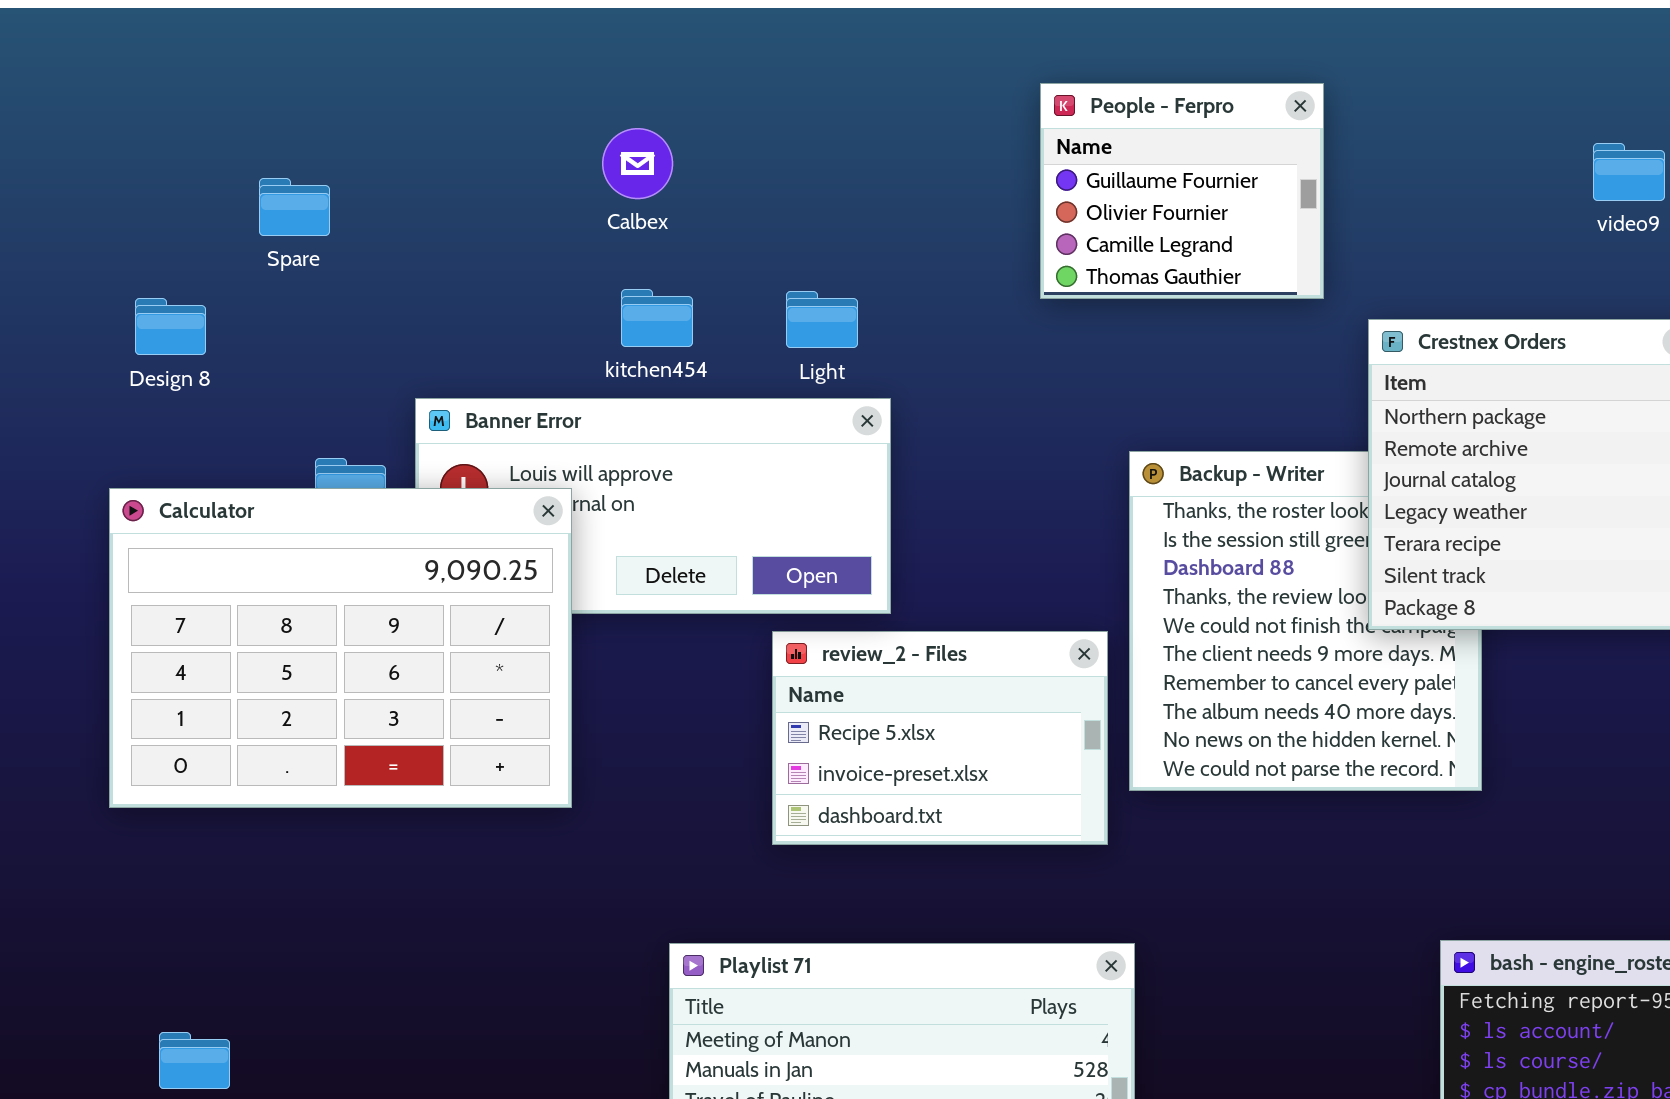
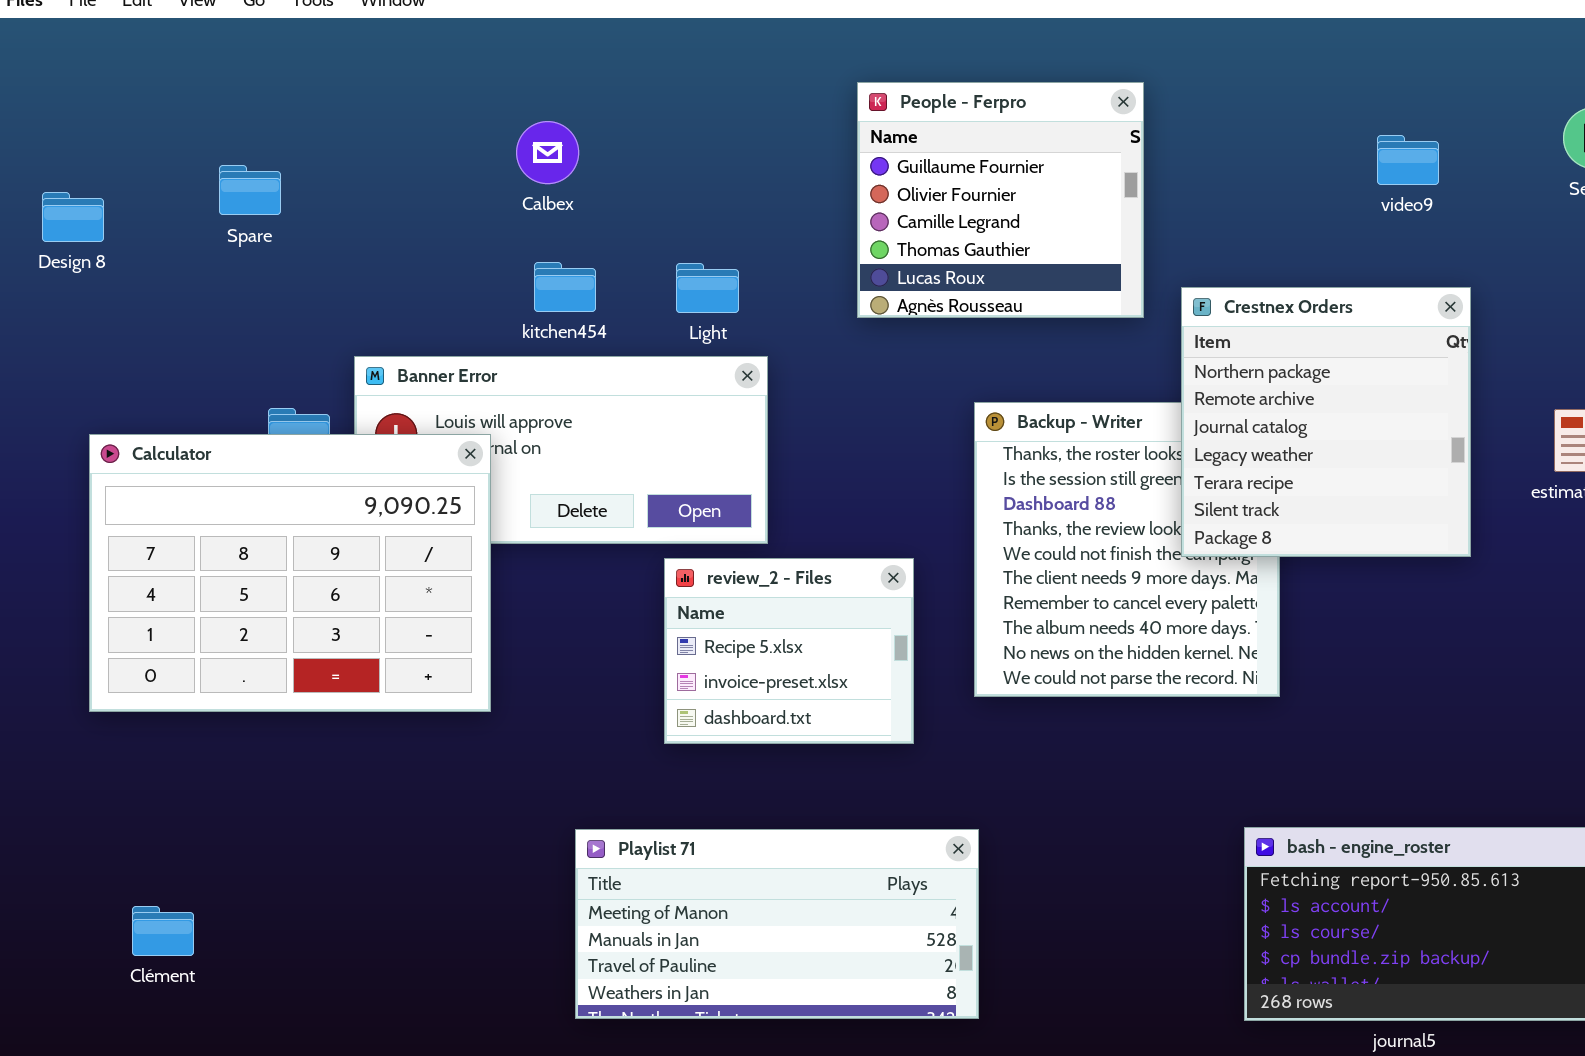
People - Ferpro: [1040,83,1324,299] -> [857,82,1144,318], resized
Design 8: [135,298,206,355] -> [42,192,104,242], moved
review_2 - Files: [772,631,1108,845] -> [664,558,914,744], resized

